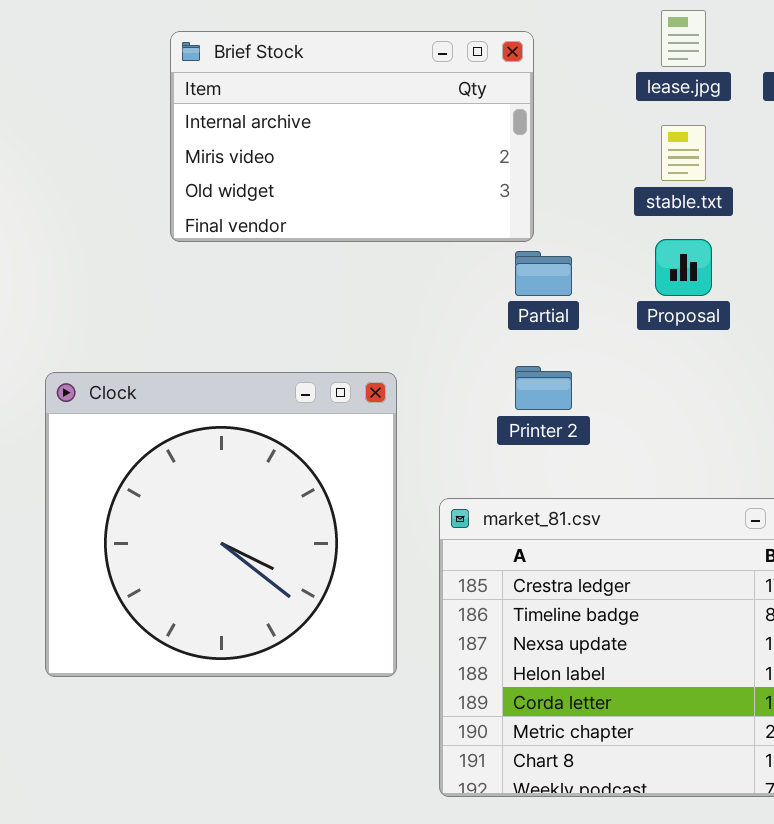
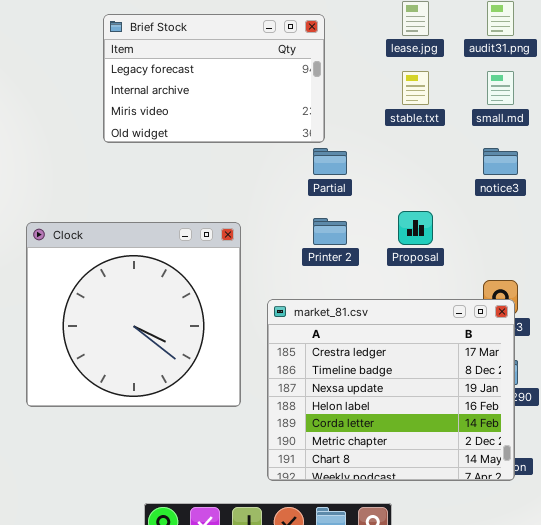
Brief Stock: [170,31,534,242] -> [103,14,325,143], scrolled up 1 row
Proposal: [655,239,712,296] -> [398,211,433,245], moved

